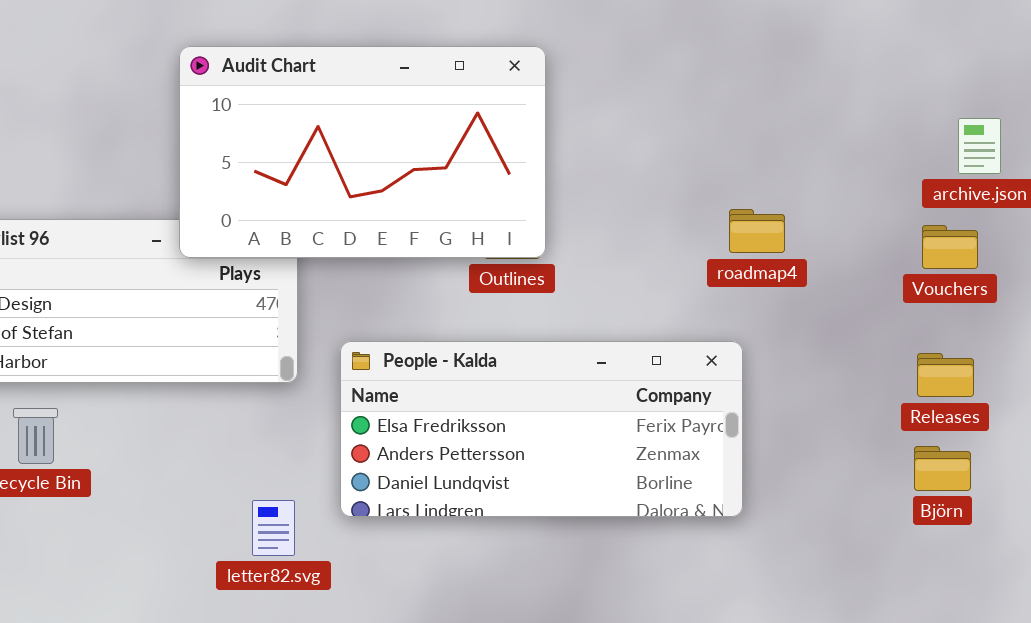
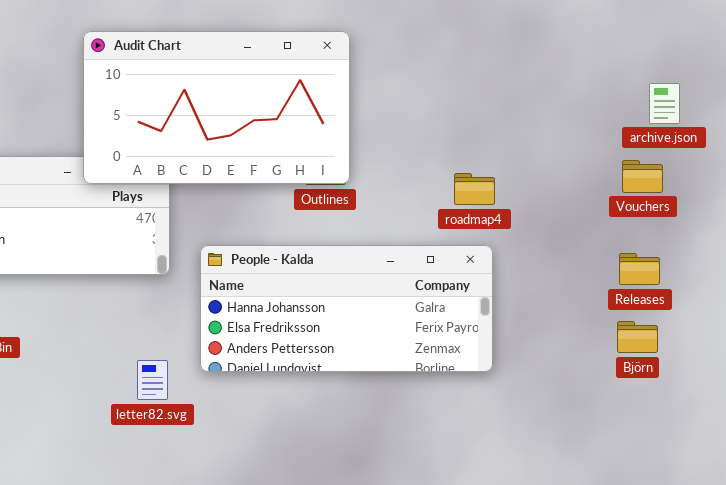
roadmap4: [729,209,785,253] -> [454,173,495,205], moved
People - Kalda: [340,341,743,517] -> [200,245,493,372], scrolled up 1 row

